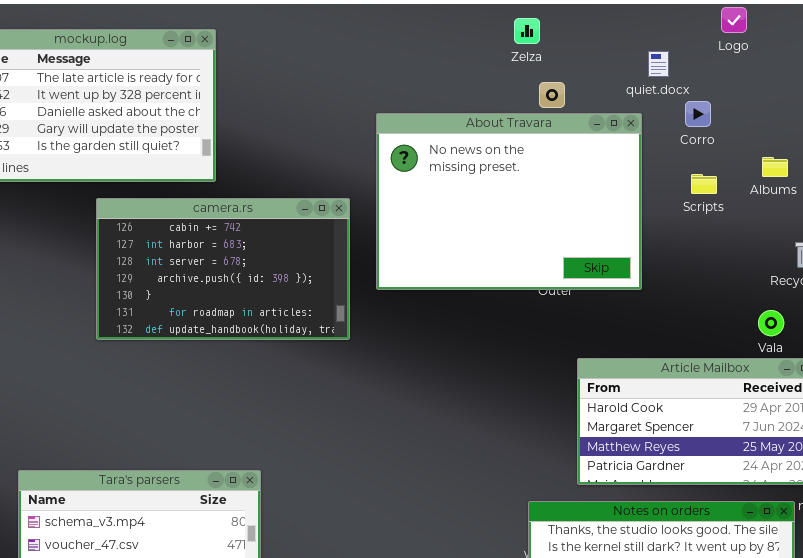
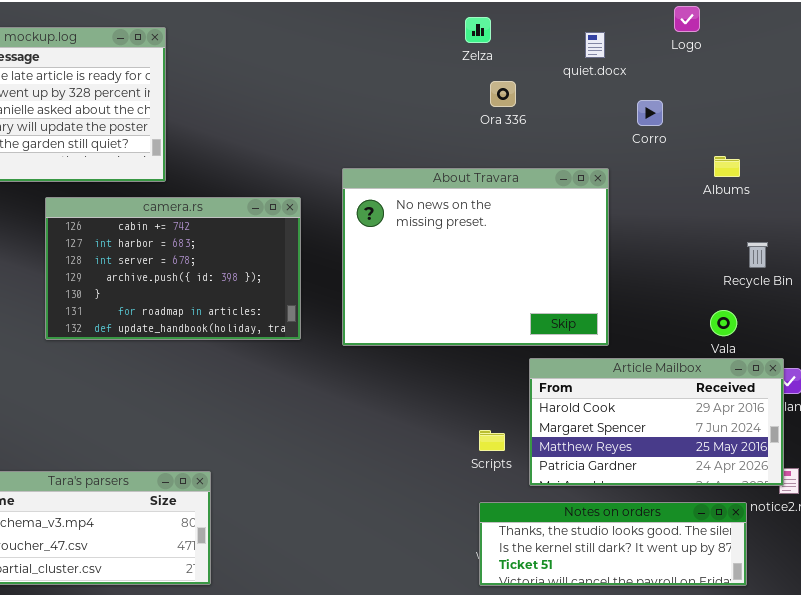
quiet.docx: [648,51,669,77] -> [585,32,605,58], moved
About Travara: [376,113,642,290] -> [342,168,609,346], moved
Scripts: [691,174,717,194] -> [479,430,505,451], moved

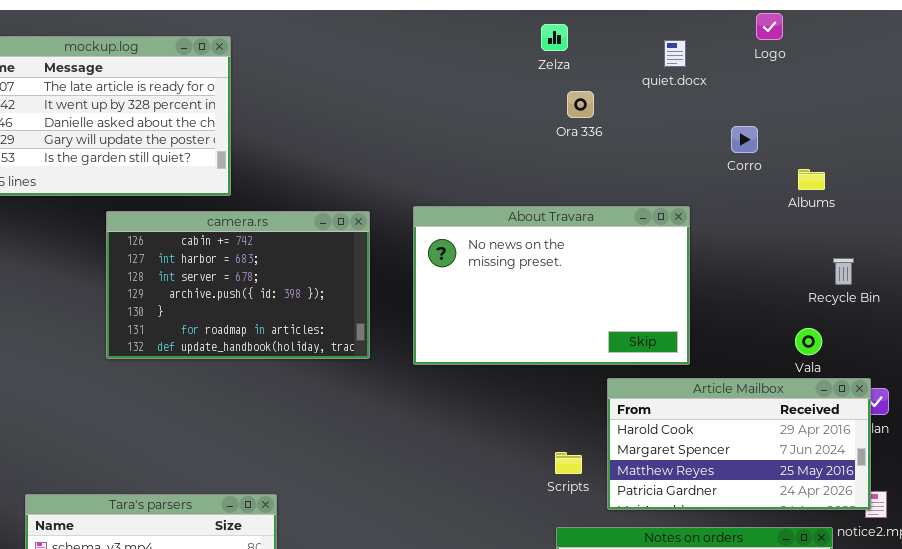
Corro: [637,100,663,126] -> [731,126,758,153], moved
About Travara: [342,168,609,346] -> [413,206,690,365], resized

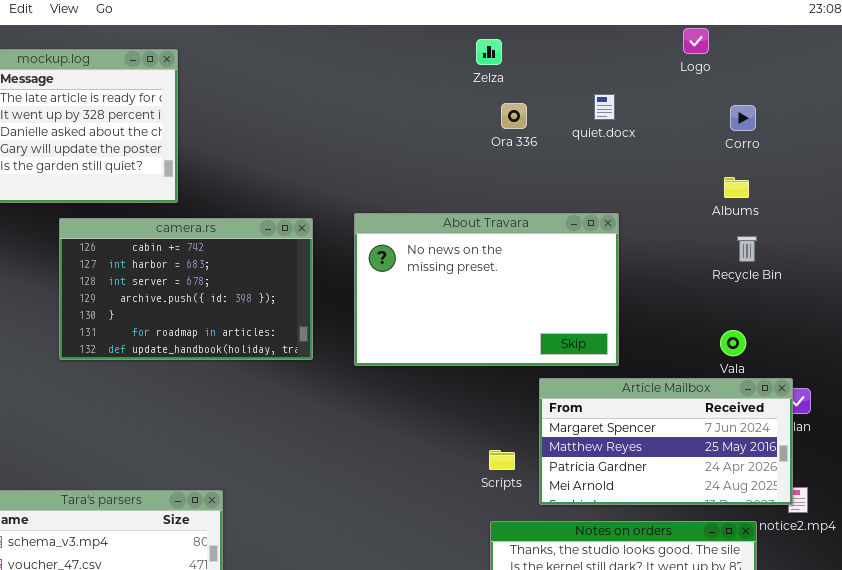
quiet.docx: [664,40,686,67] -> [594,94,615,120], moved
Corro: [731,126,758,153] -> [730,105,756,131], moved
Recycle Bin: [833,258,854,285] -> [737,236,757,262], moved
Article Mailbox: [607,378,871,510] -> [539,378,793,505], scrolled down 1 row

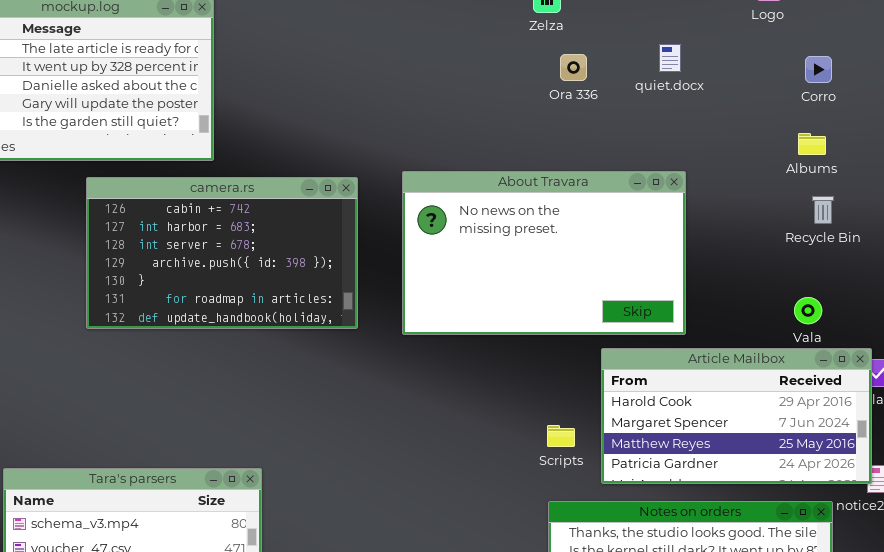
Article Mailbox: [539,378,793,505] -> [601,348,872,484], scrolled up 1 row

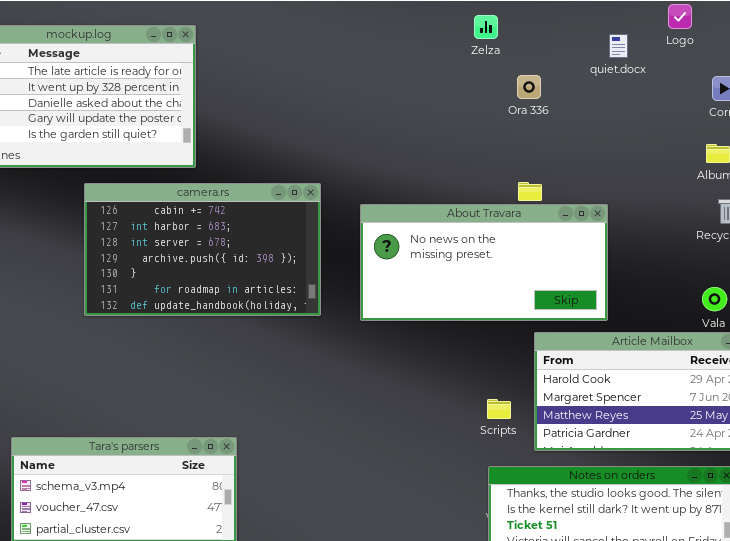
quiet.docx: [659,44,681,72] -> [609,34,628,58], moved
Ora 336: [560,54,587,81] -> [517,75,541,99], moved
About Travara: [402,171,686,335] -> [360,204,608,321], resized

